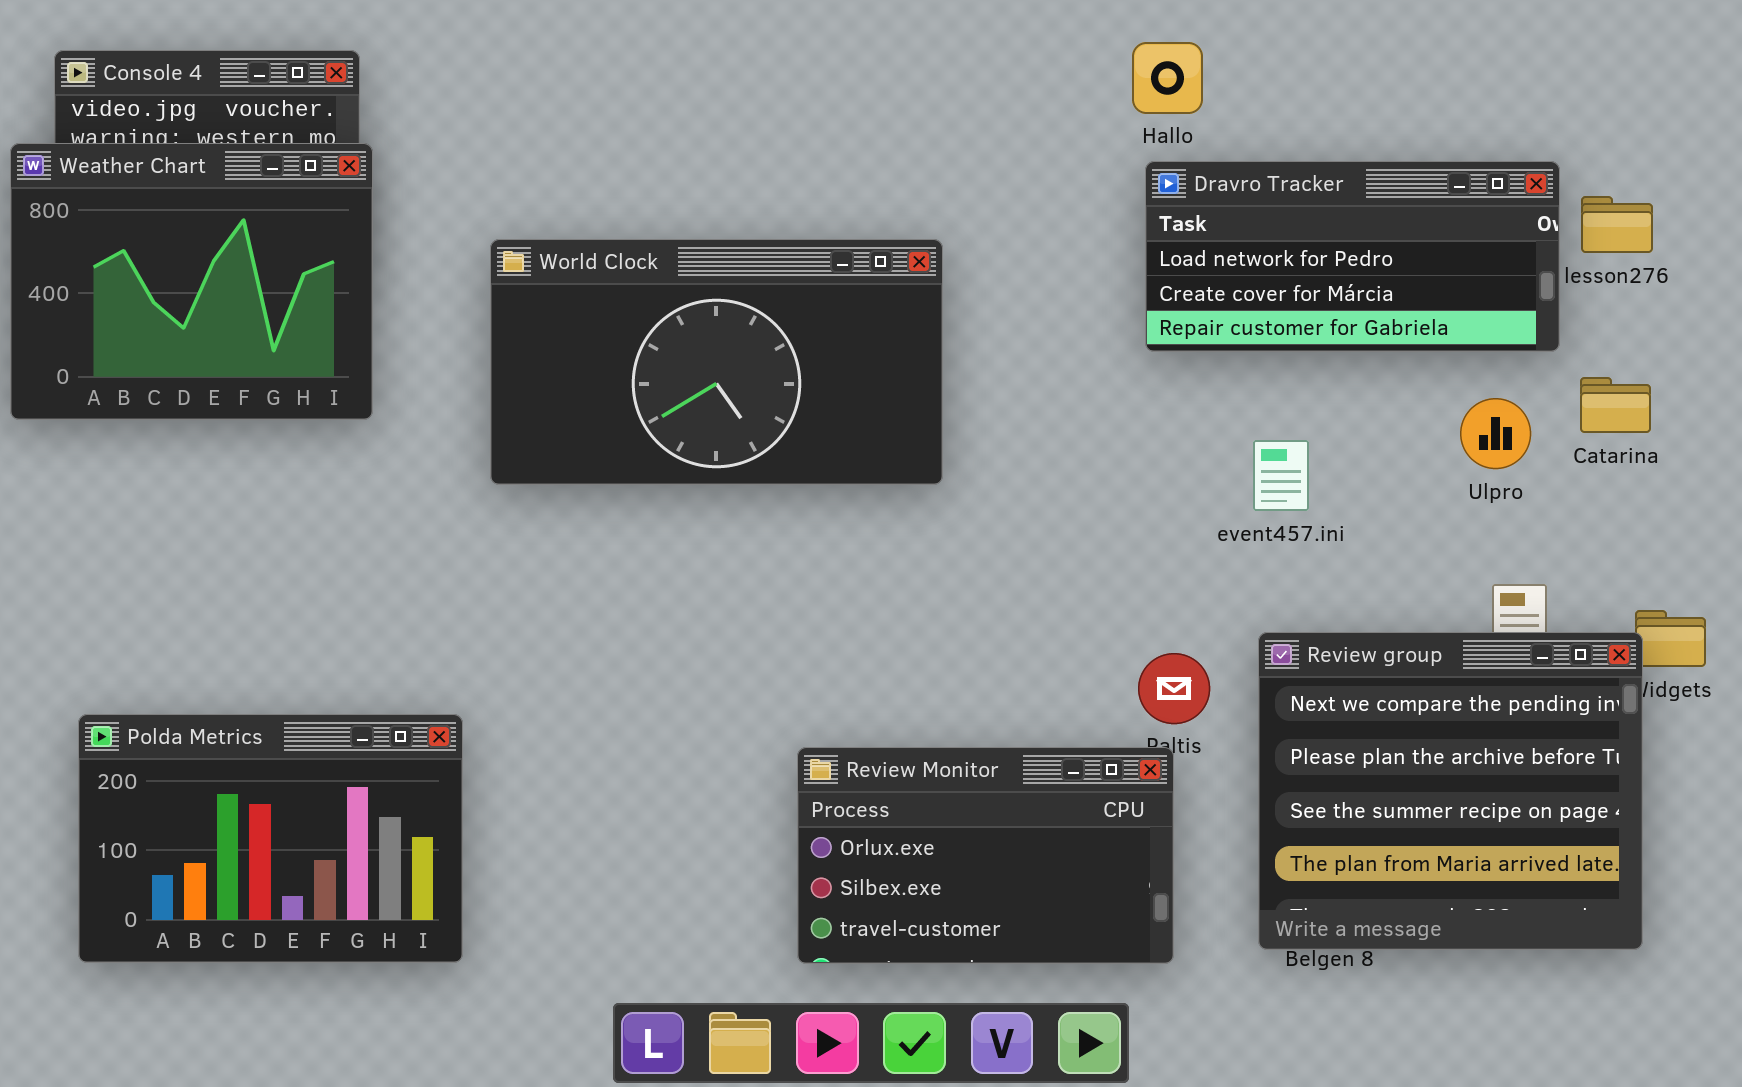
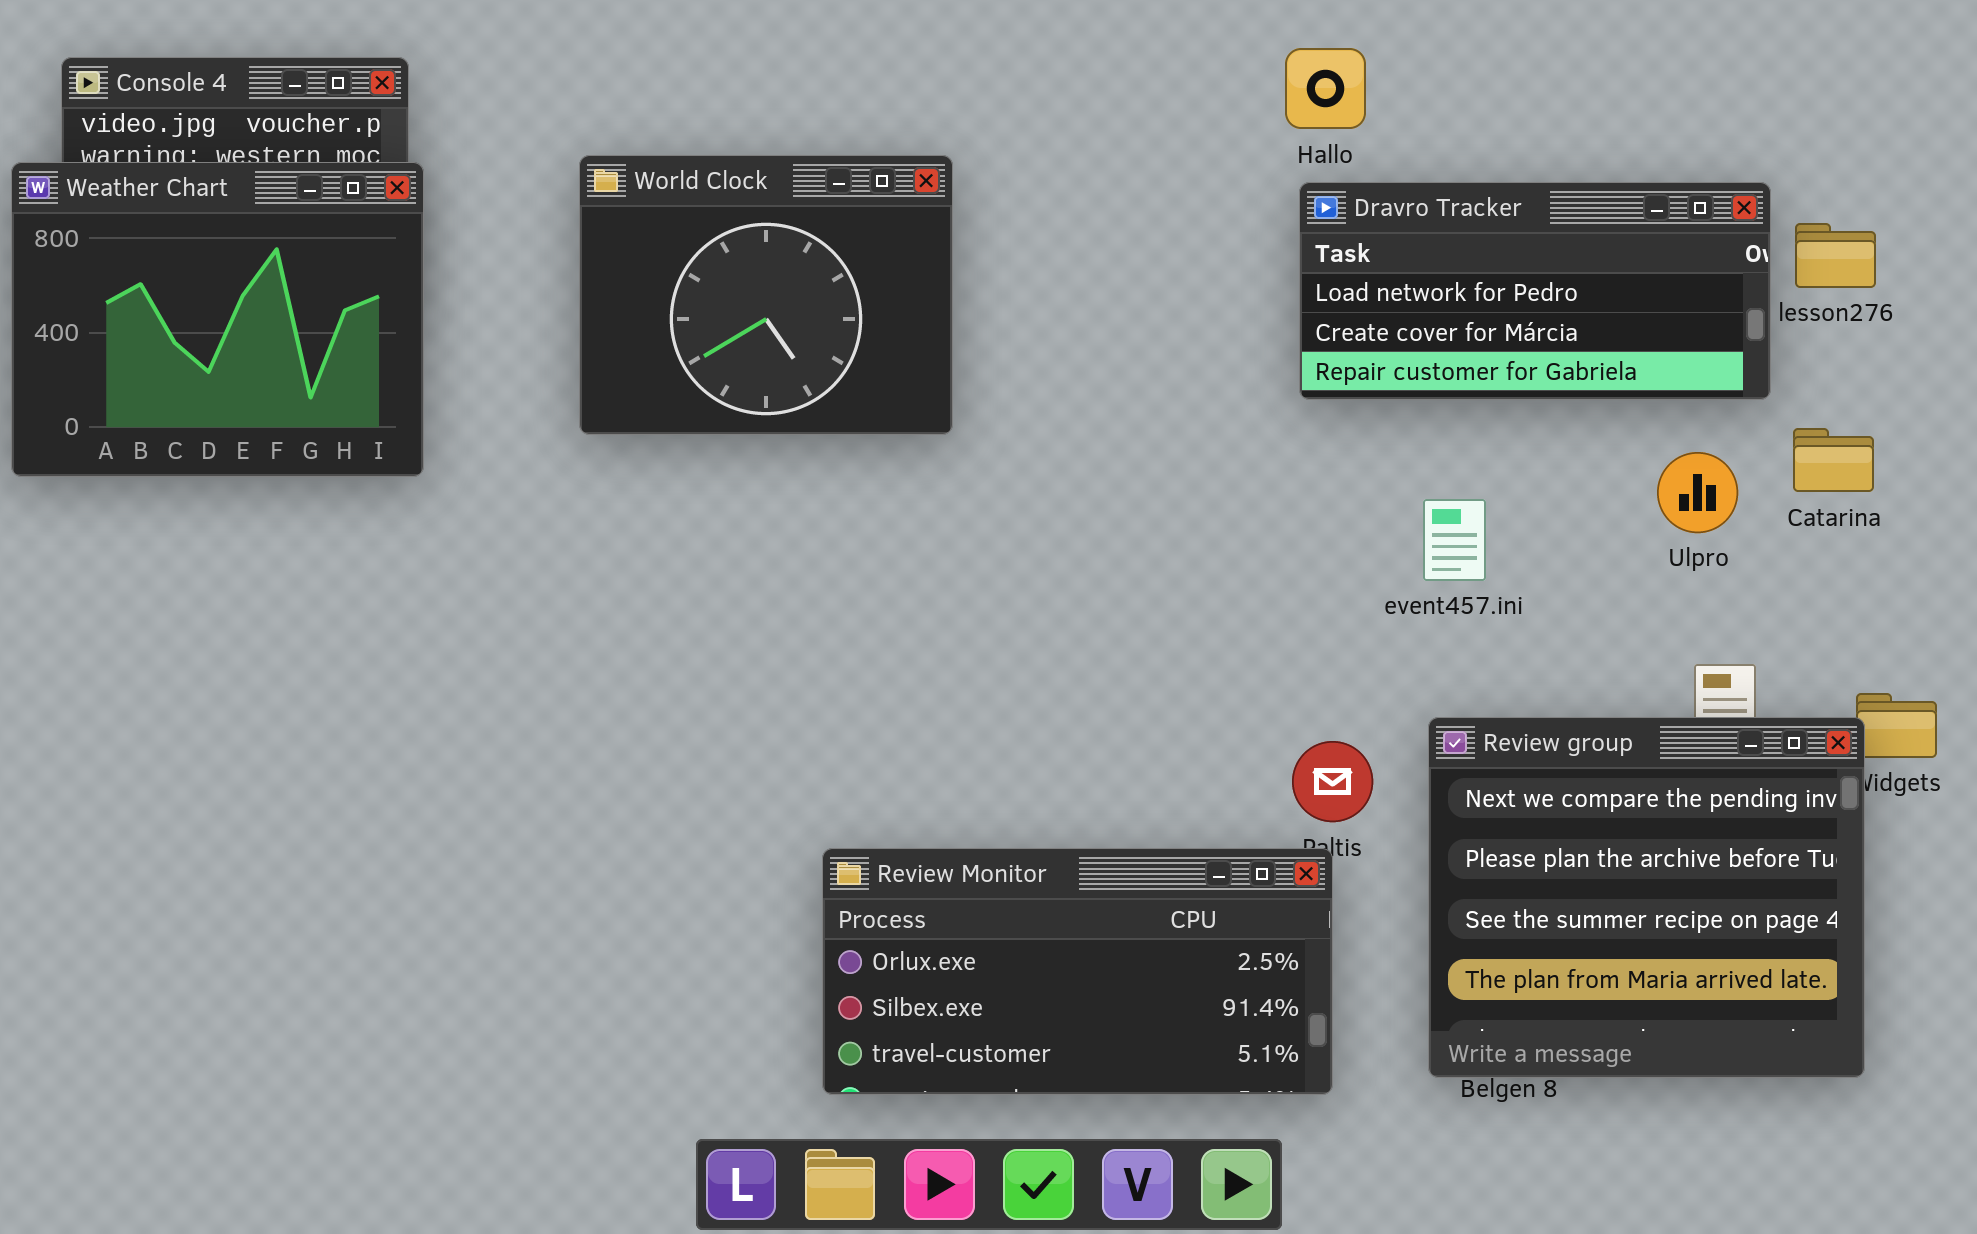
World Clock: [490,239,943,485] -> [579,155,953,435], moved, resized
Polda Metrics: [78,714,463,963] -> none, closed
Review Monitor: [797,747,1174,964] -> [822,848,1333,1095], resized

